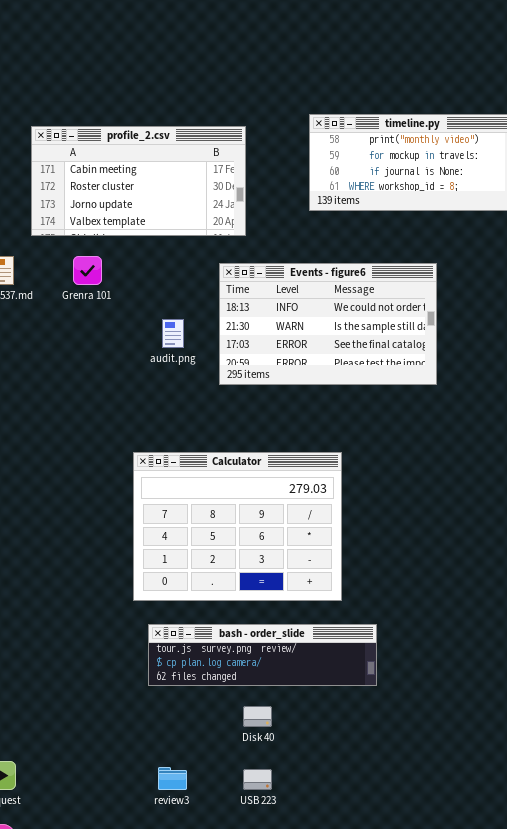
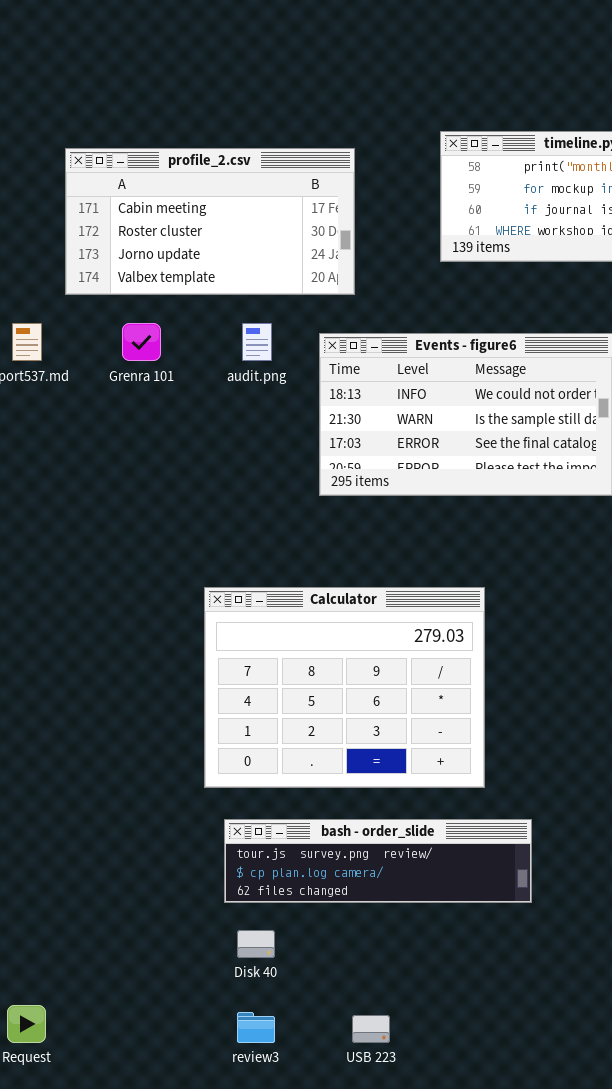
audit.png: [162,319,184,348] -> [242,323,272,361], moved
Disk 40: [243,706,272,727] -> [237,930,275,958], moved

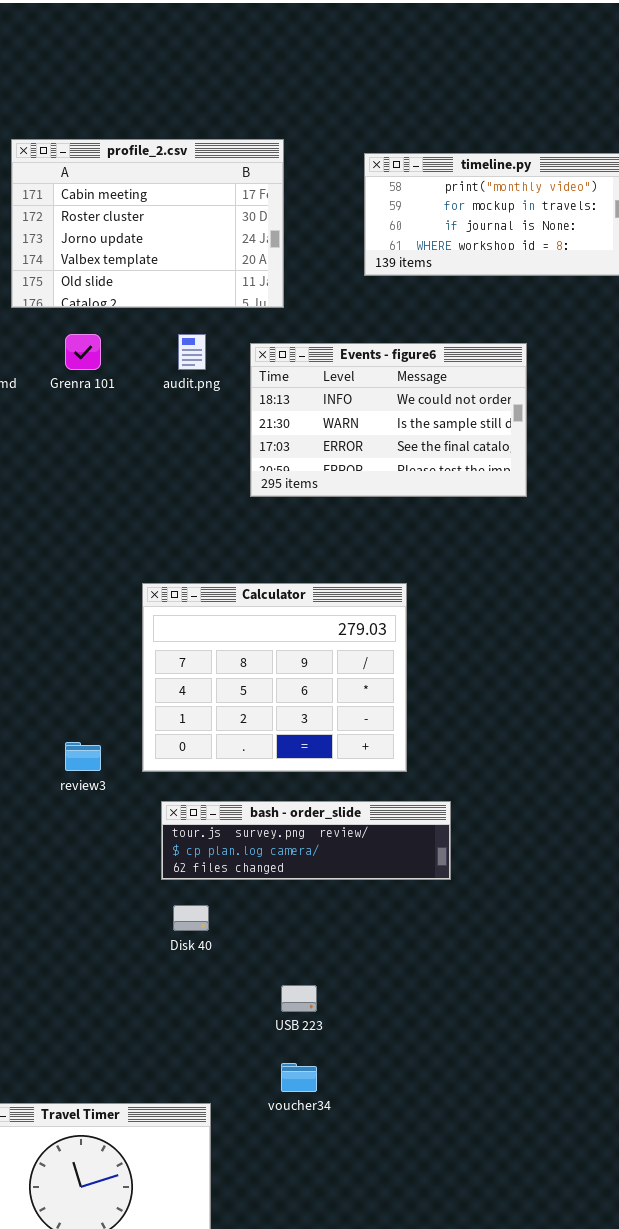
profile_2.csv: [65,148,355,295] -> [11,139,284,308], resized
review3: [237,1012,275,1043] -> [65,742,101,771], moved

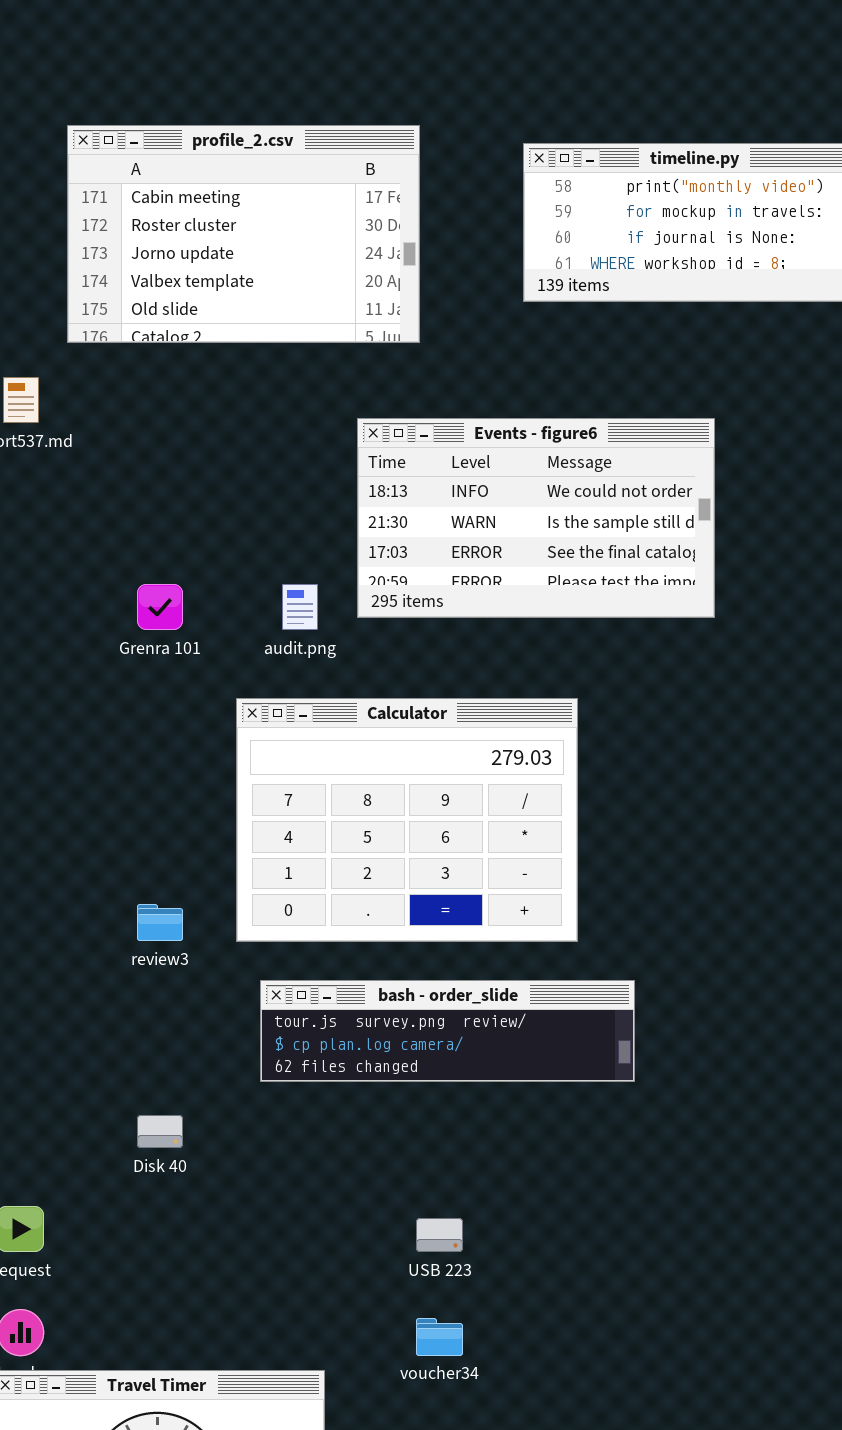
Grenra 101: [65,334,101,370] -> [137,584,183,630], moved
audit.png: [178,334,206,370] -> [282,584,318,630], moved
Events - figure6: [250,343,527,497] -> [357,418,715,618], moved
Disk 40: [173,905,209,931] -> [137,1115,183,1148], moved

